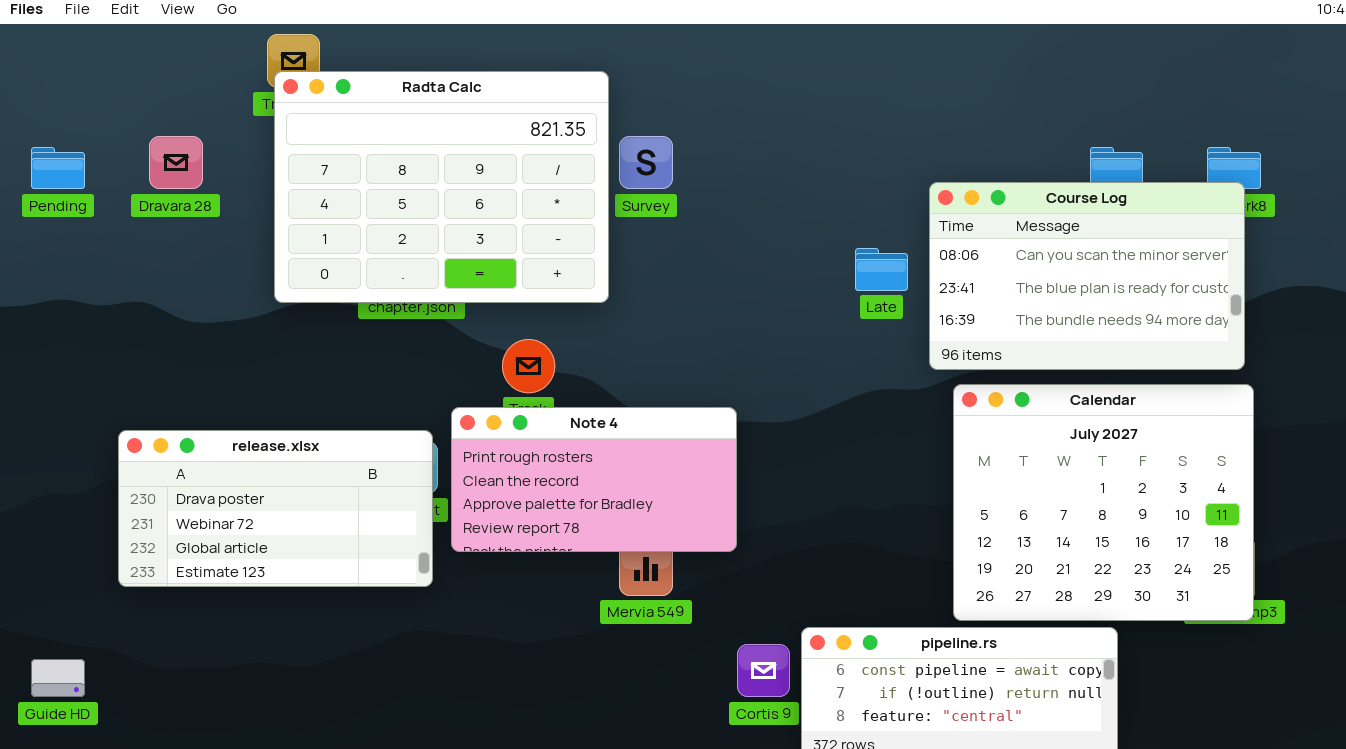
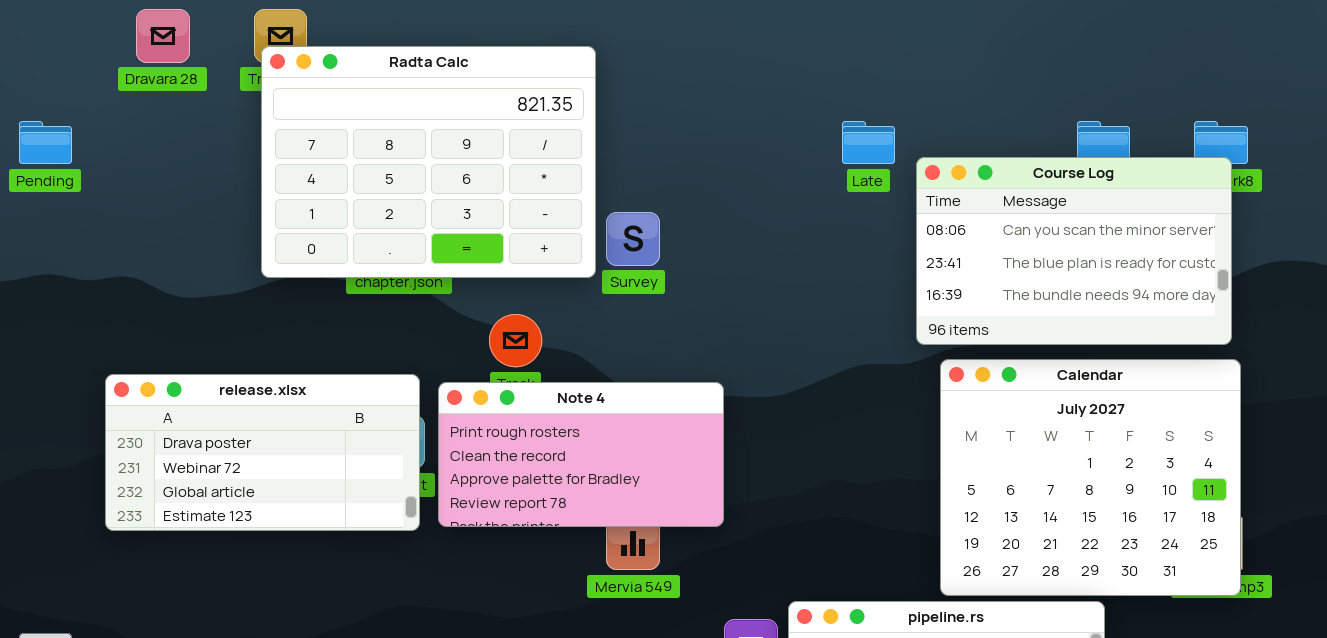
Dravara 28: [149,136,203,189] -> [136,9,190,63], moved
Survey: [619,136,673,189] -> [606,212,660,266], moved
Late: [855,248,908,291] -> [842,121,895,164], moved
release.xlsx: [118,430,433,587] -> [105,374,420,531], moved

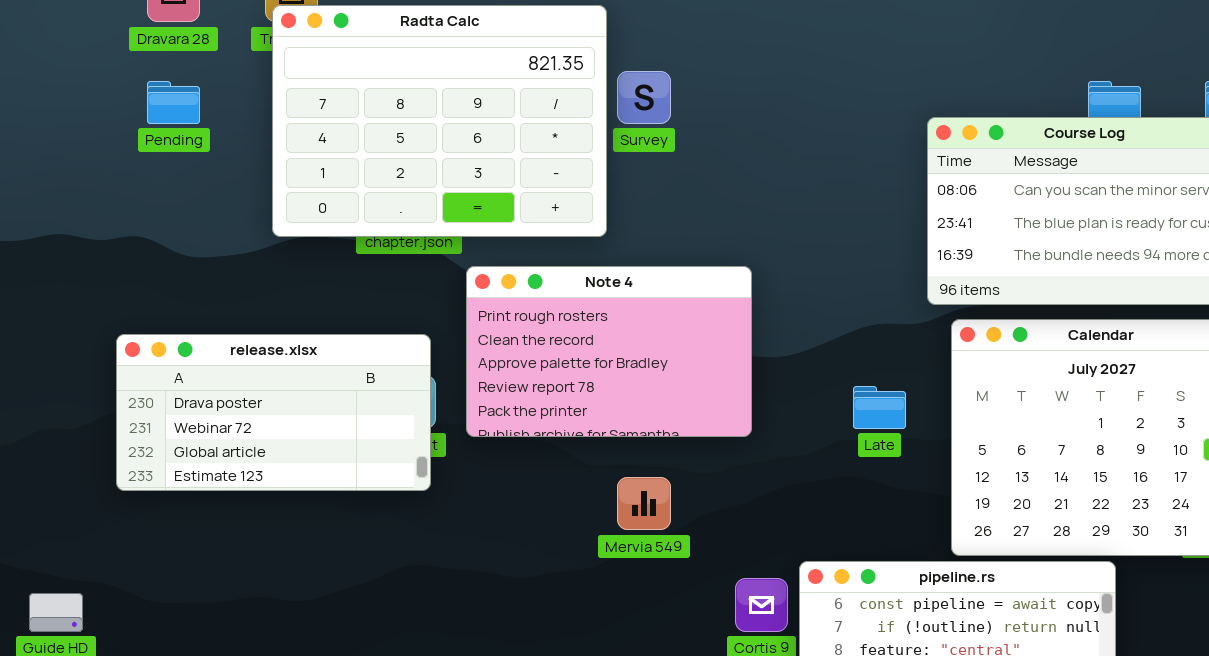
Pending: [19,121,72,164] -> [147,81,200,124], moved
Late: [842,121,895,164] -> [853,386,906,429], moved
Survey: [606,212,660,266] -> [617,71,671,124], moved
Note 4: [438,382,724,527] -> [466,266,752,437], moved, resized

